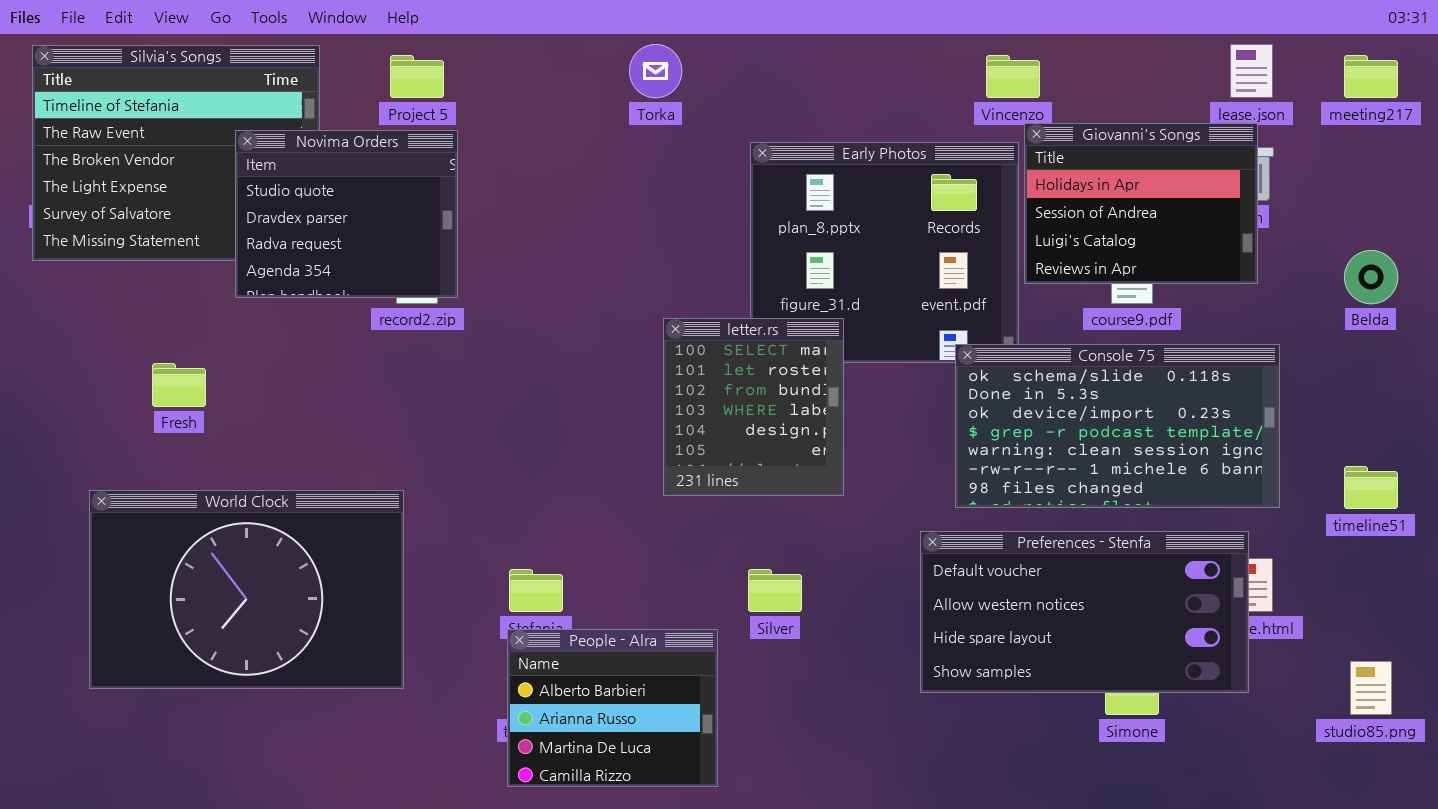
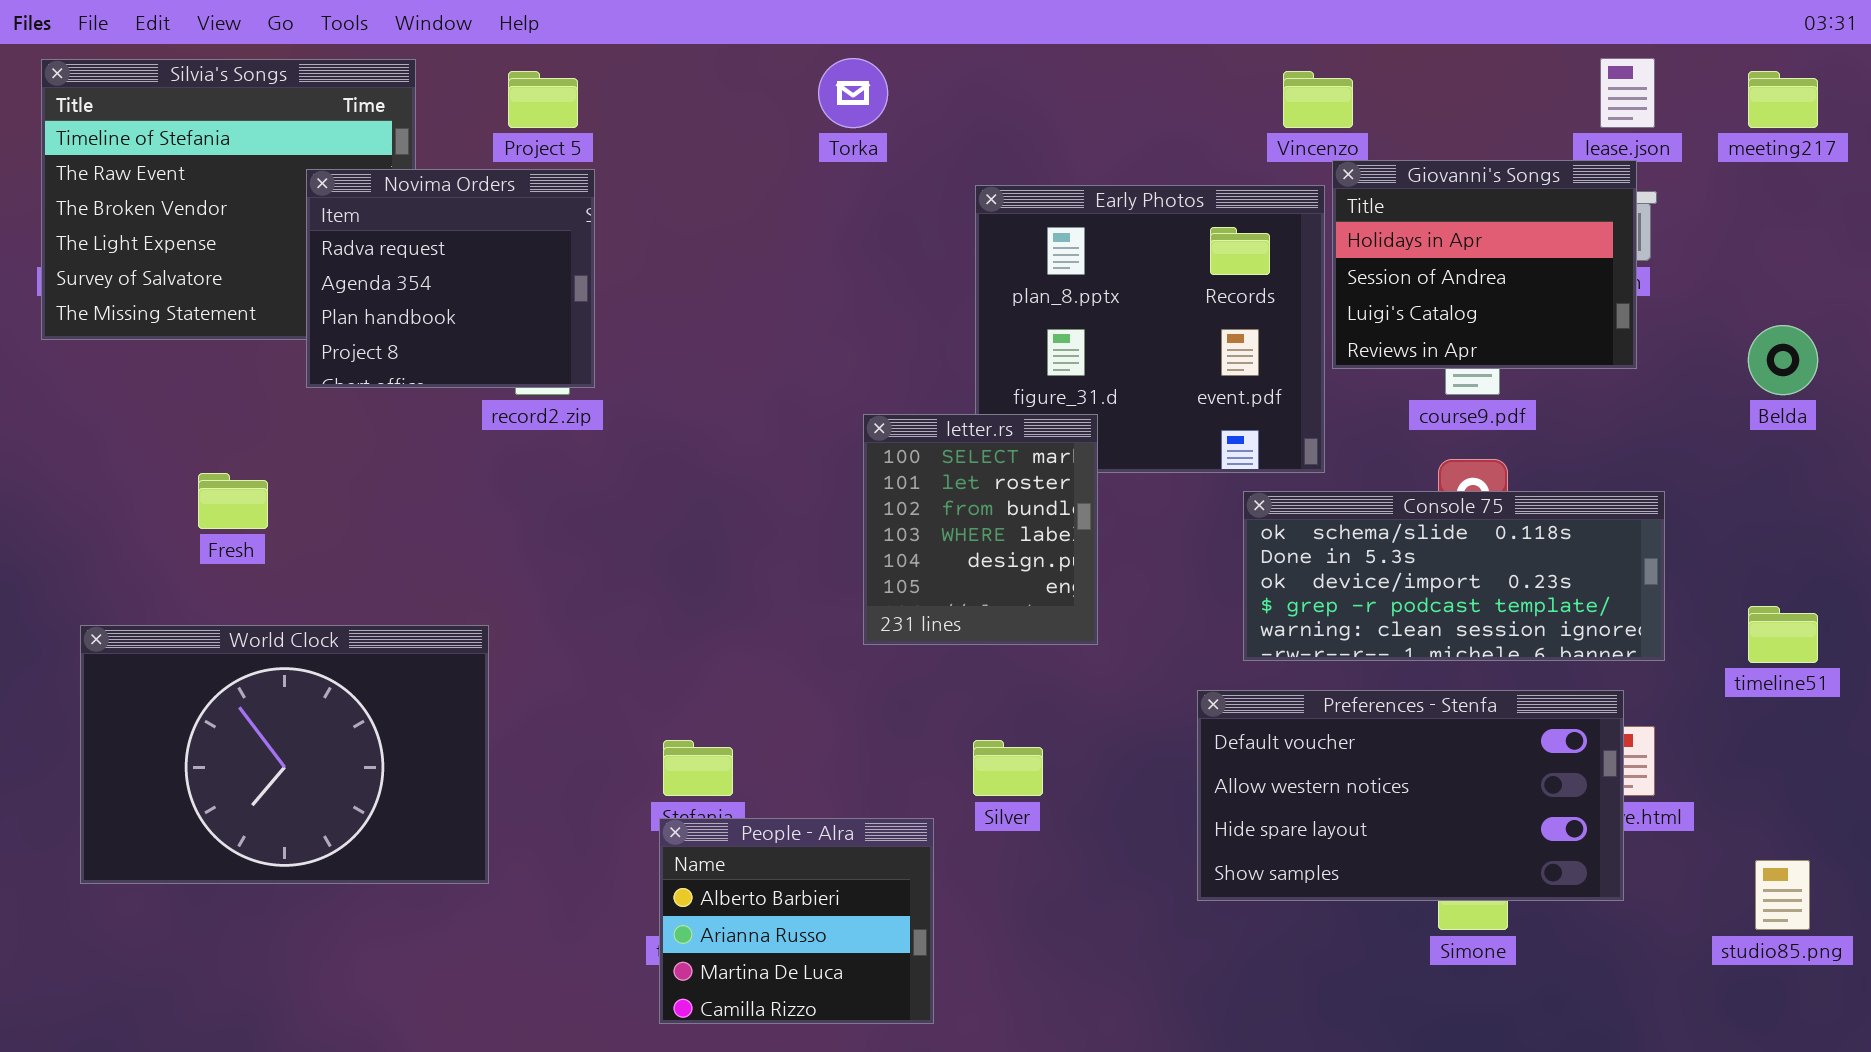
Novima Orders: [235,130,458,298] -> [306,169,595,388], scrolled down 2 rows
Console 75: [955,344,1280,508] -> [1243,491,1665,661], resized
World Clock: [89,490,404,689] -> [80,625,489,884], moved

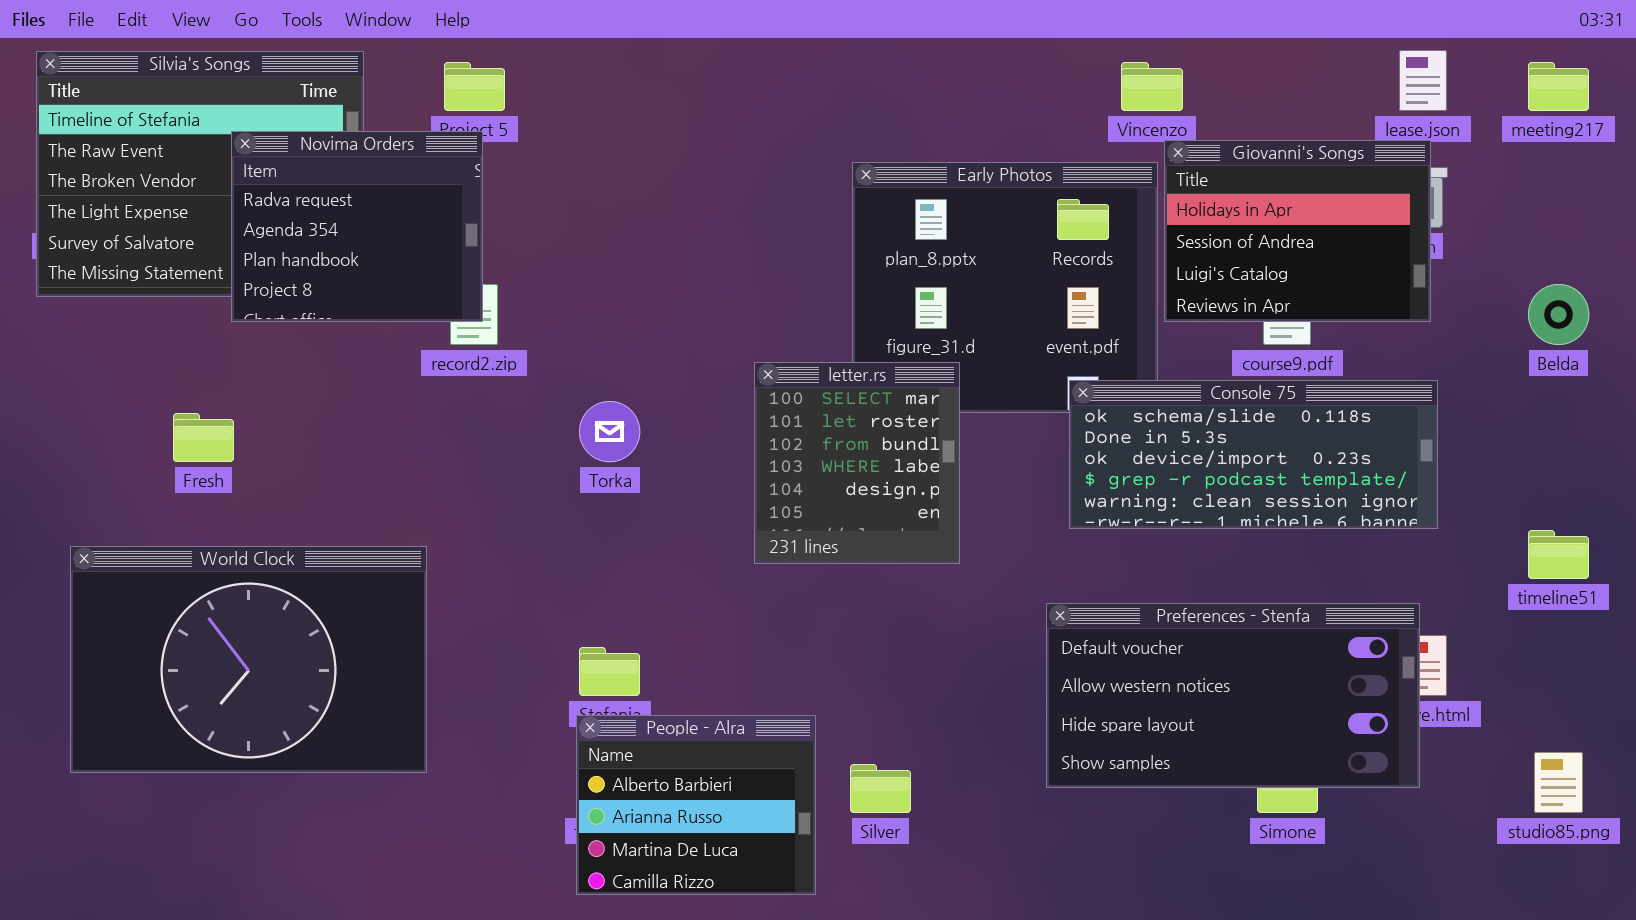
Torka: [818,58,888,128] -> [579,401,640,462], moved
Novima Orders: [306,169,595,388] -> [231,131,483,322], moved
Console 75: [1243,491,1665,661] -> [1069,380,1438,529], moved
Silver: [973,740,1043,796] -> [850,764,911,813], moved

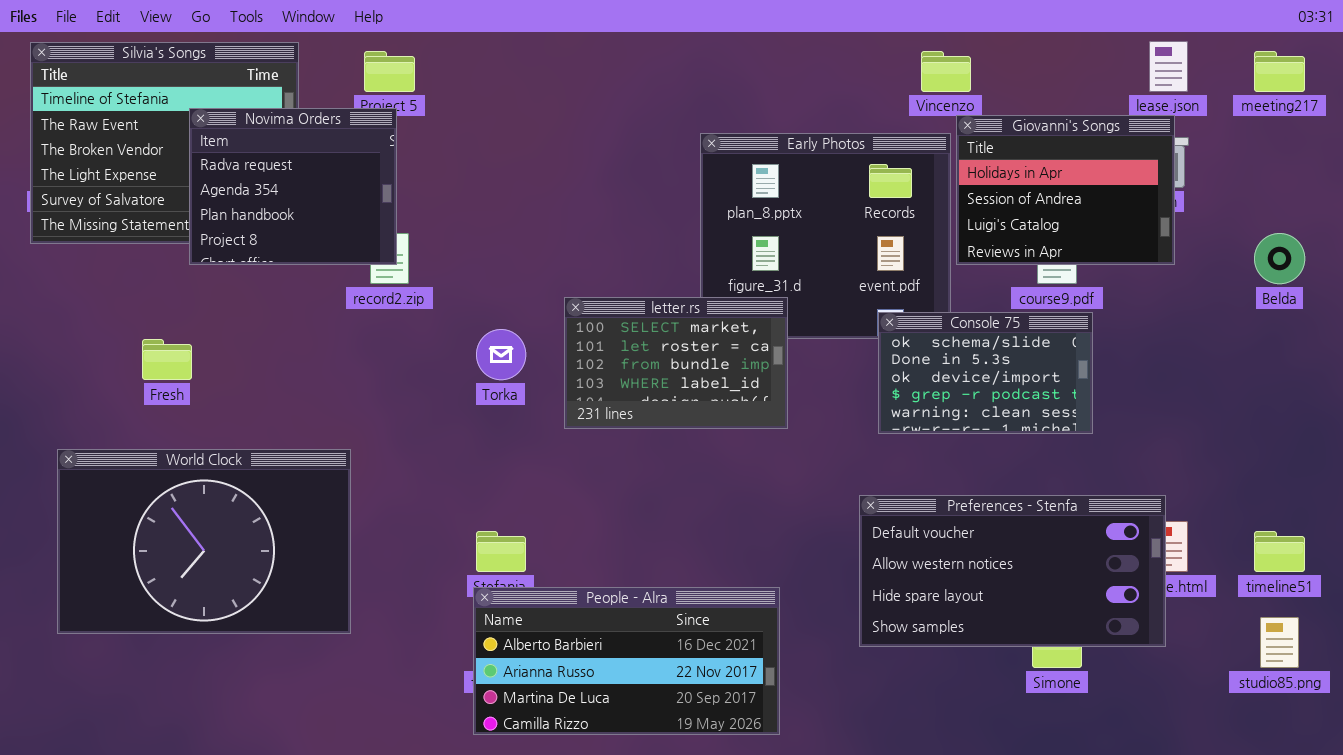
letter.rs: [754,362,960,564] -> [564,297,788,429], resized
Console 75: [1069,380,1438,529] -> [878,312,1093,434], resized
timeline51: [1528,530,1589,579] -> [1254,531,1305,572], moved
People - Alra: [576,715,816,895] -> [473,587,780,735], resized

